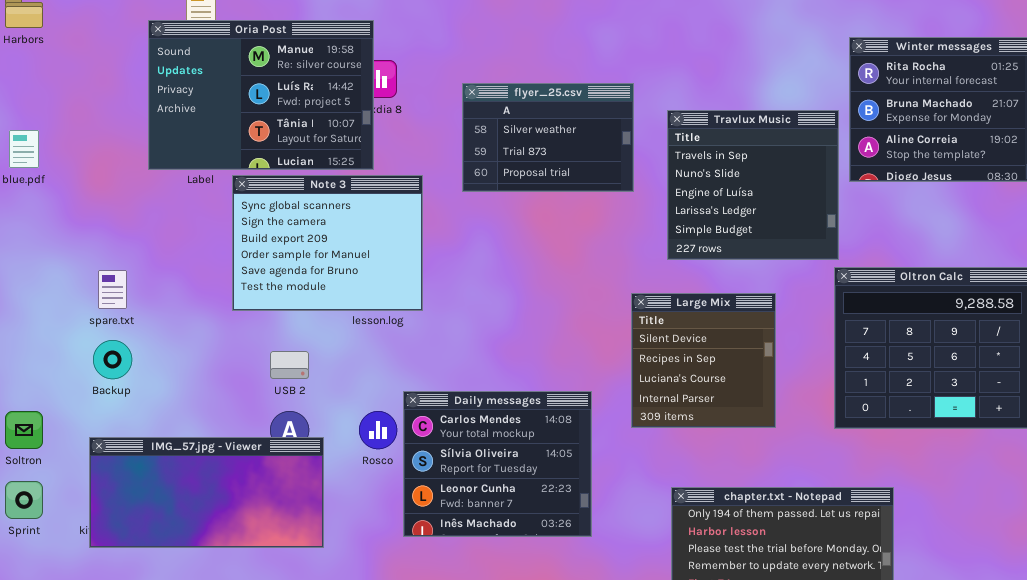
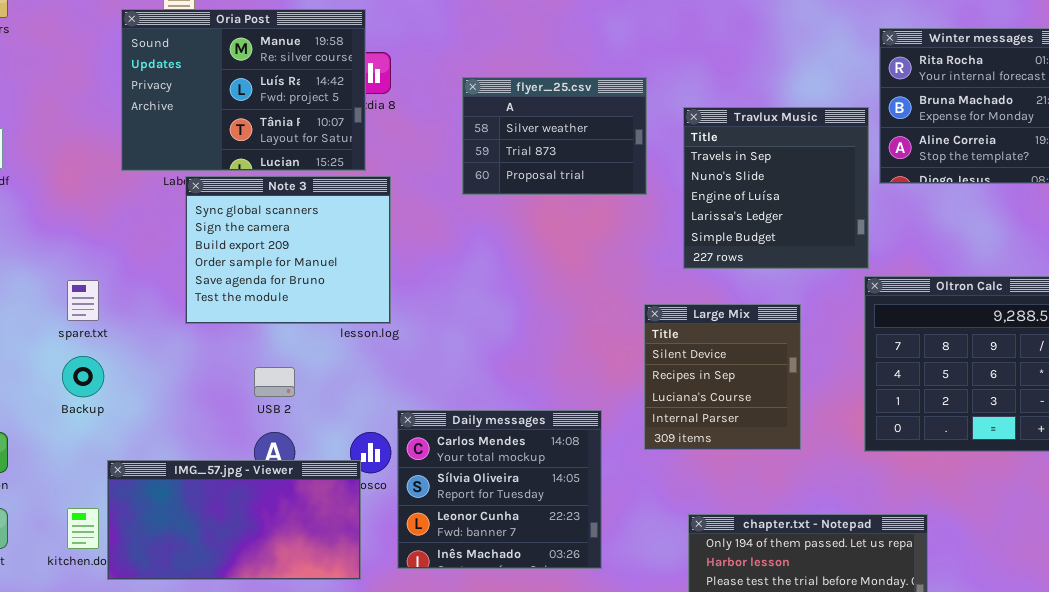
Note 3: [232,175,423,311] -> [185,176,391,324], moved
IMG_57.jpg - Viewer: [89,437,324,548] -> [107,460,361,580], moved

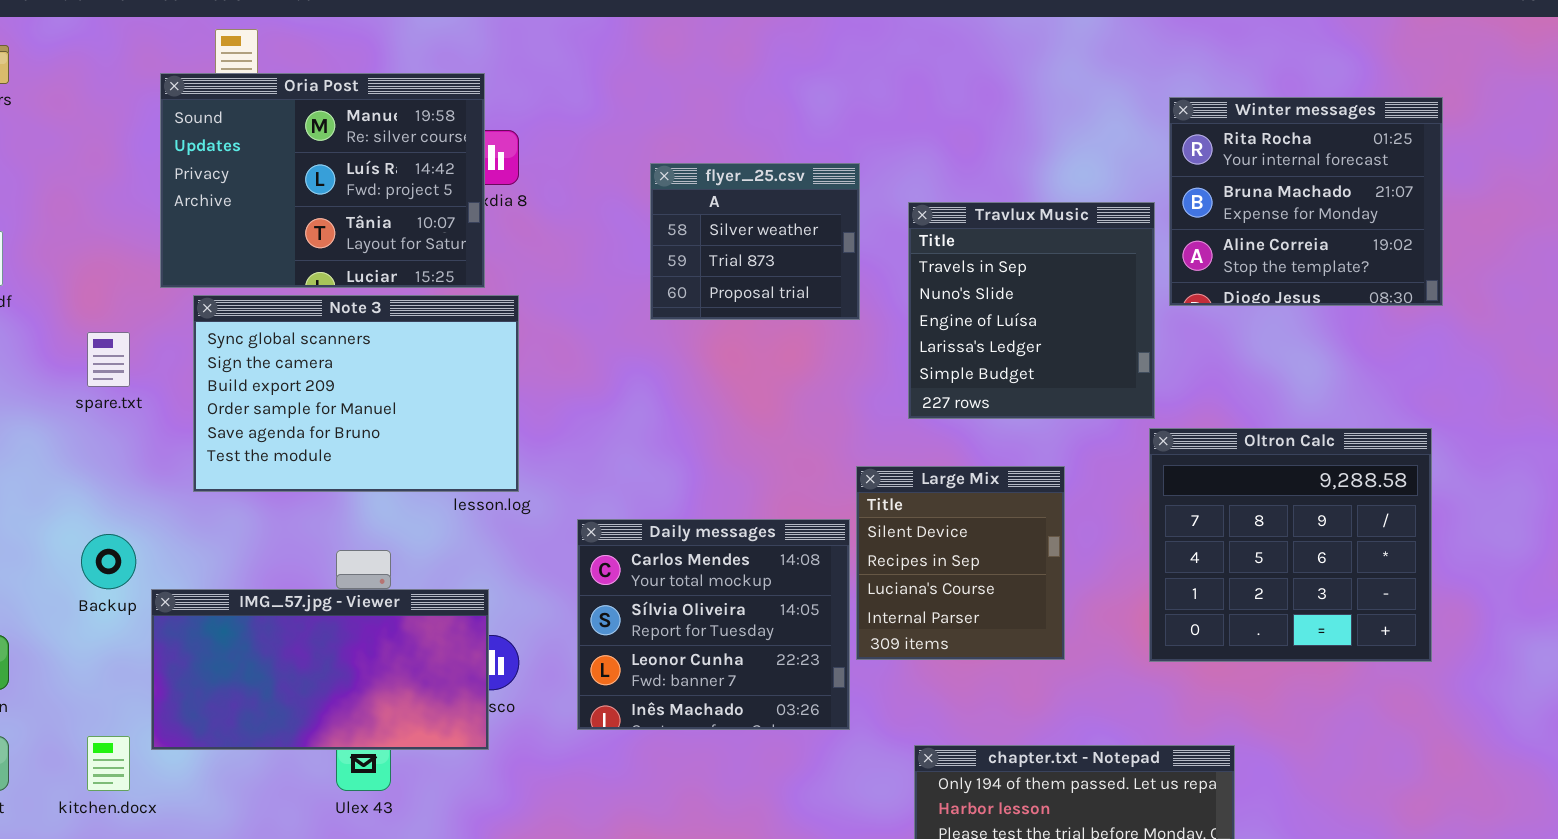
flyer_25.csv: [462,77,647,195] -> [650,163,860,320], resized
Note 3: [185,176,391,324] -> [193,295,519,492], resized
spare.txt: [67,280,99,321] -> [87,332,130,387], moved
Daily messages: [397,410,602,569] -> [577,519,850,730], moved
IMG_57.jpg - Viewer: [107,460,361,580] -> [151,589,489,750], moved

